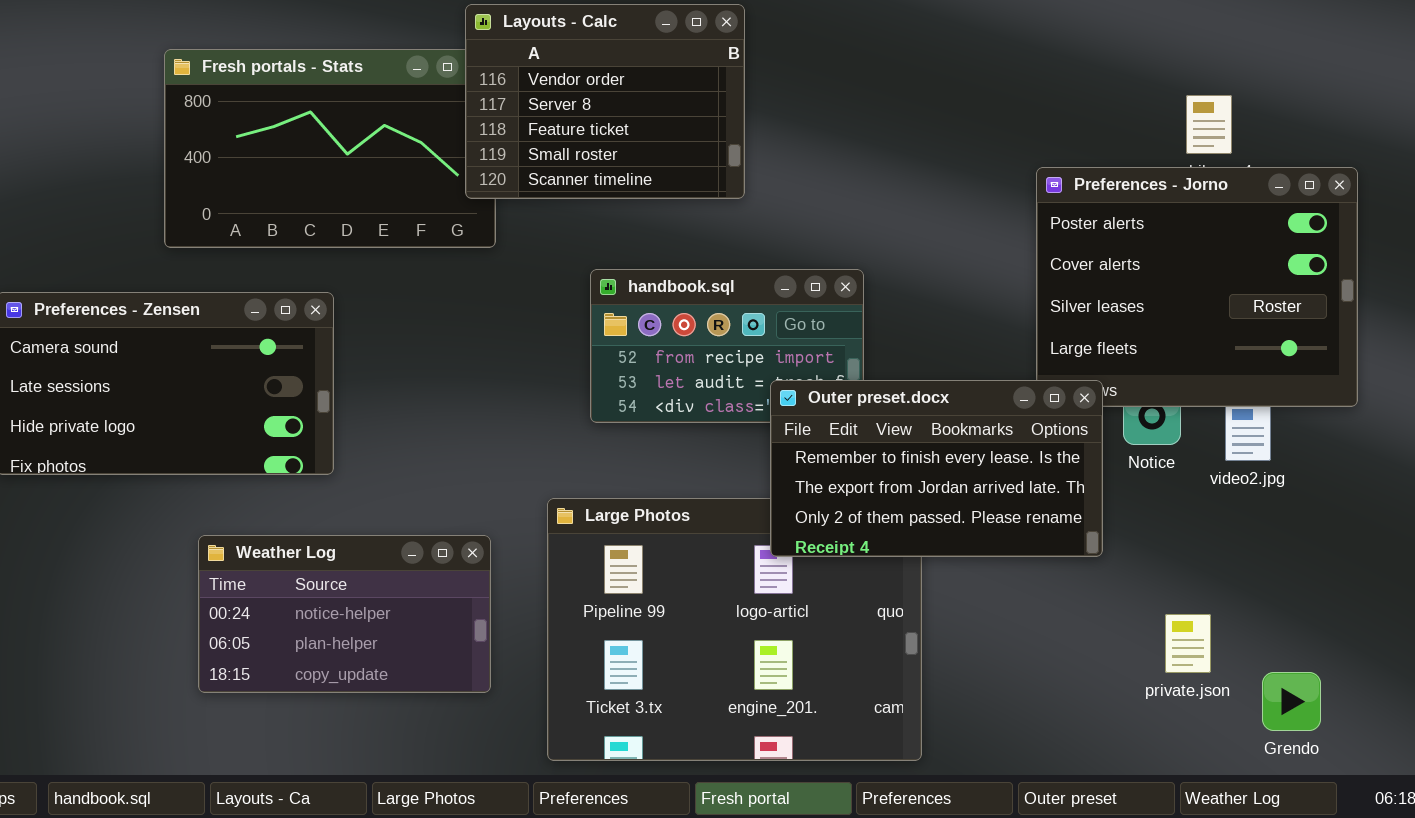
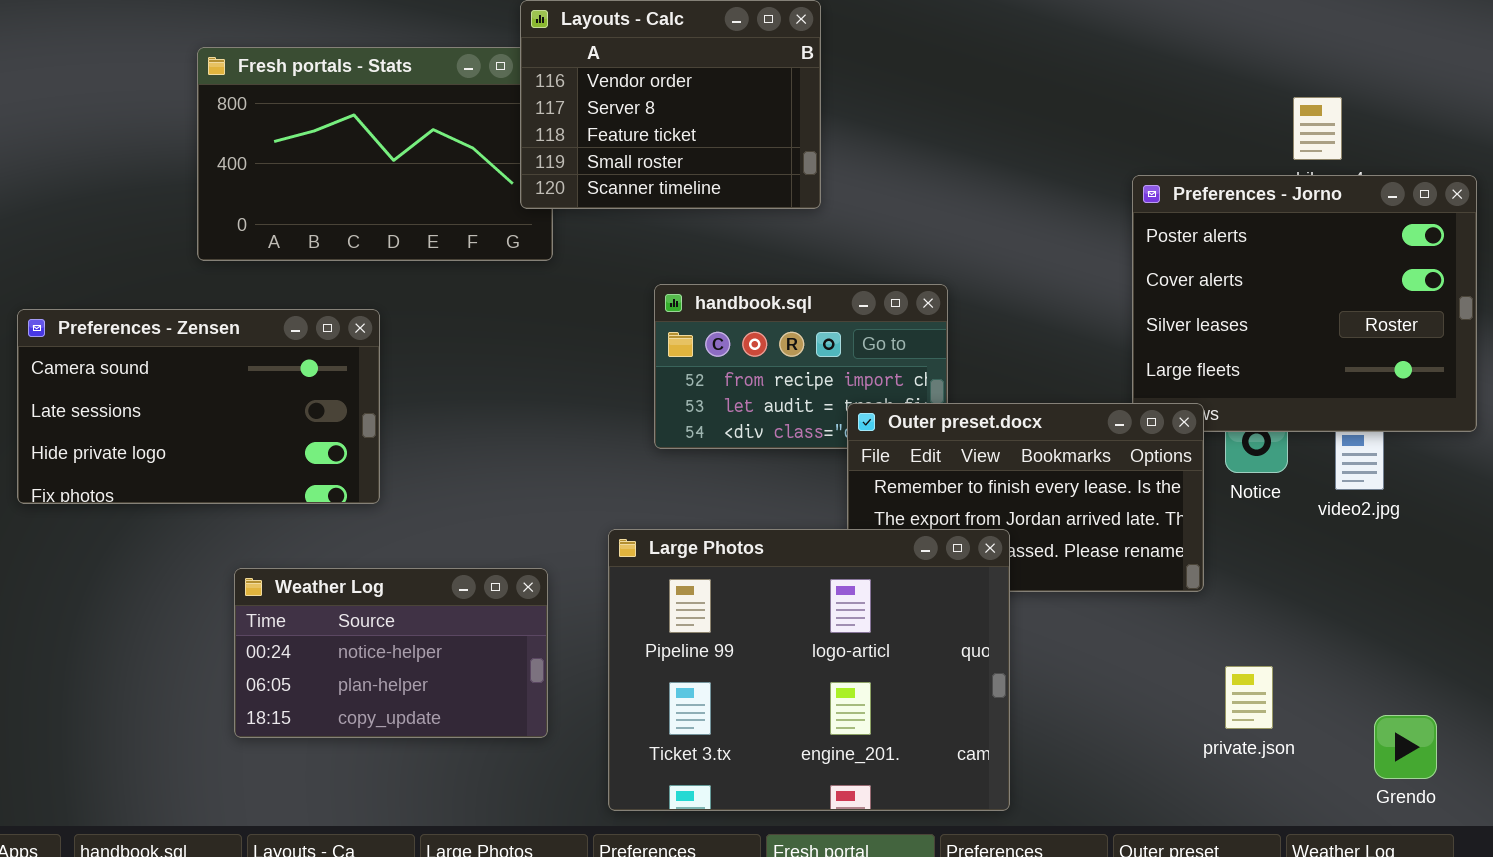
Large Photos: [547,498,922,761] -> [608,529,1010,811], raised
private.json: [1165,614,1211,673] -> [1225,666,1273,729], moved

